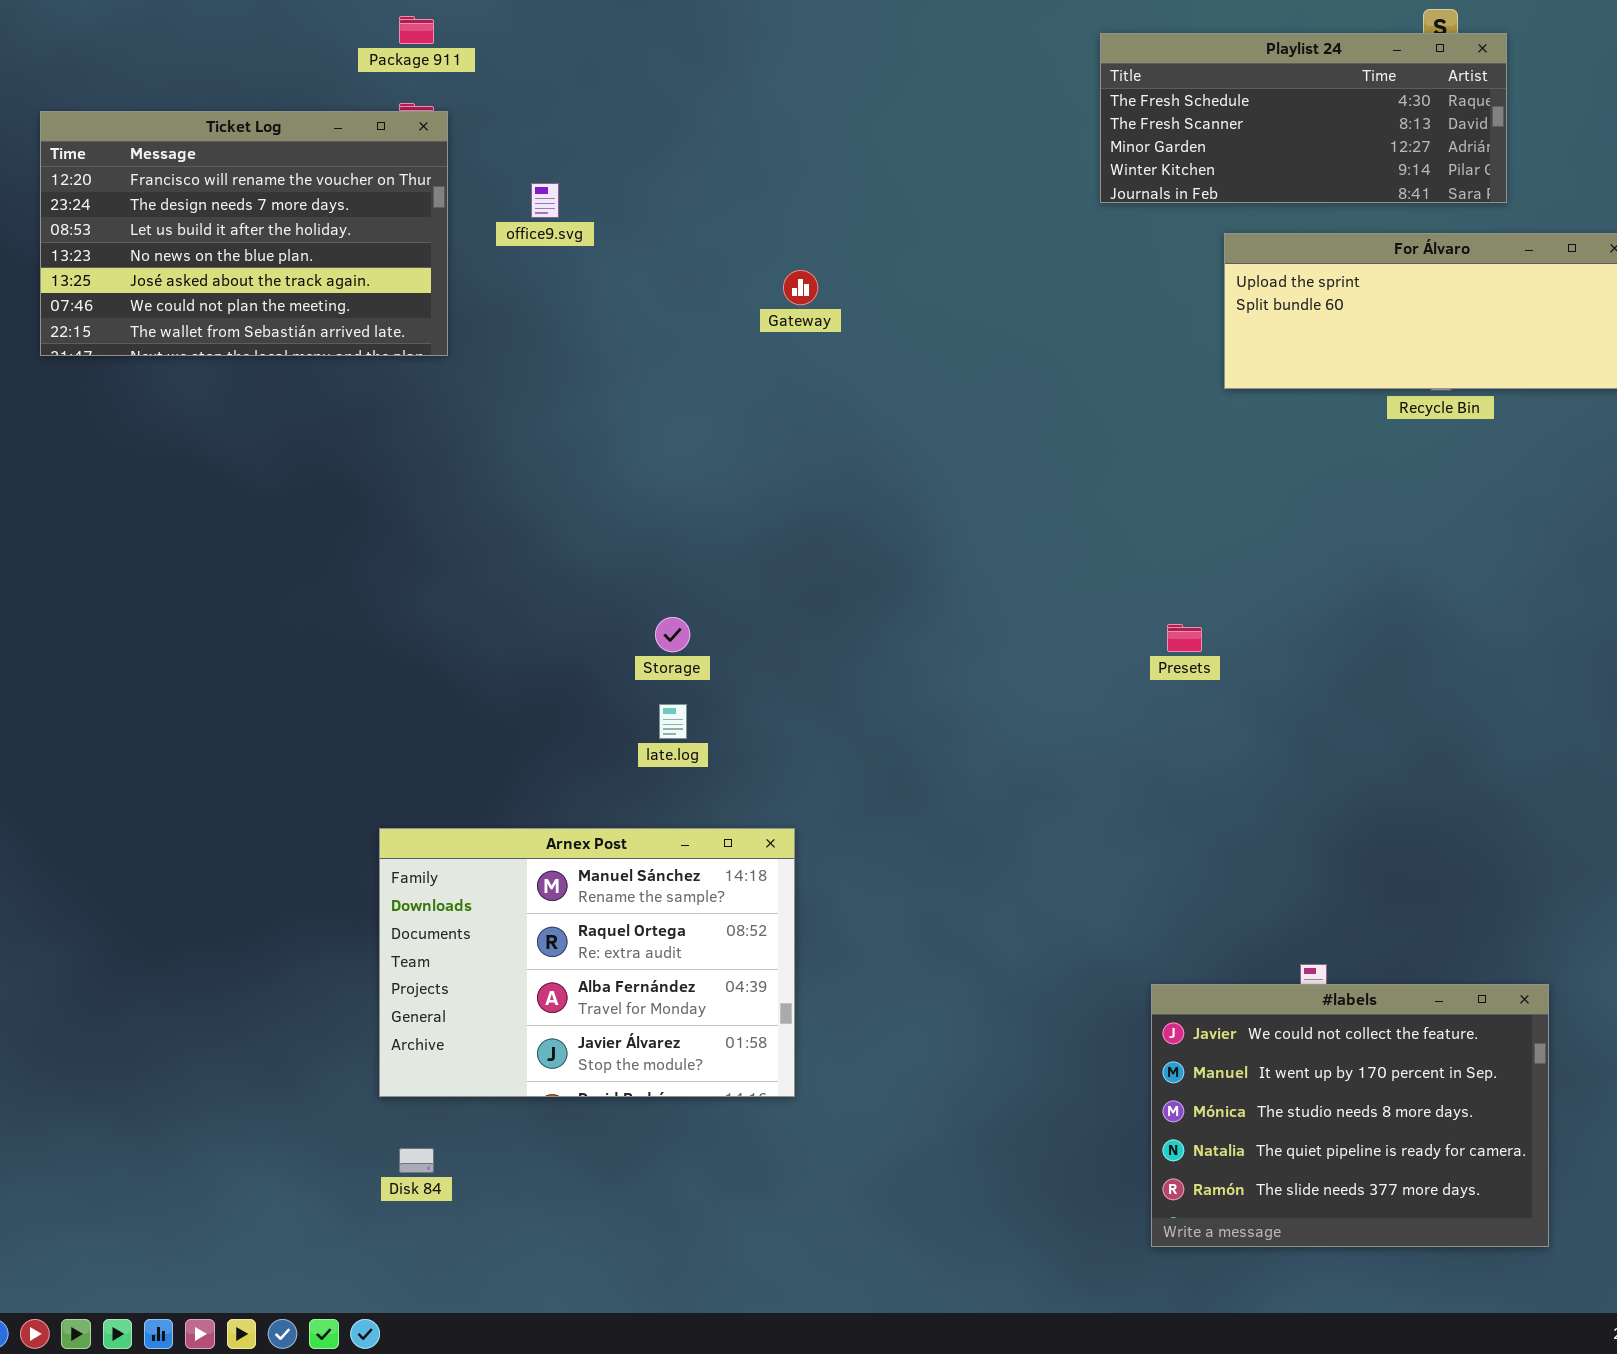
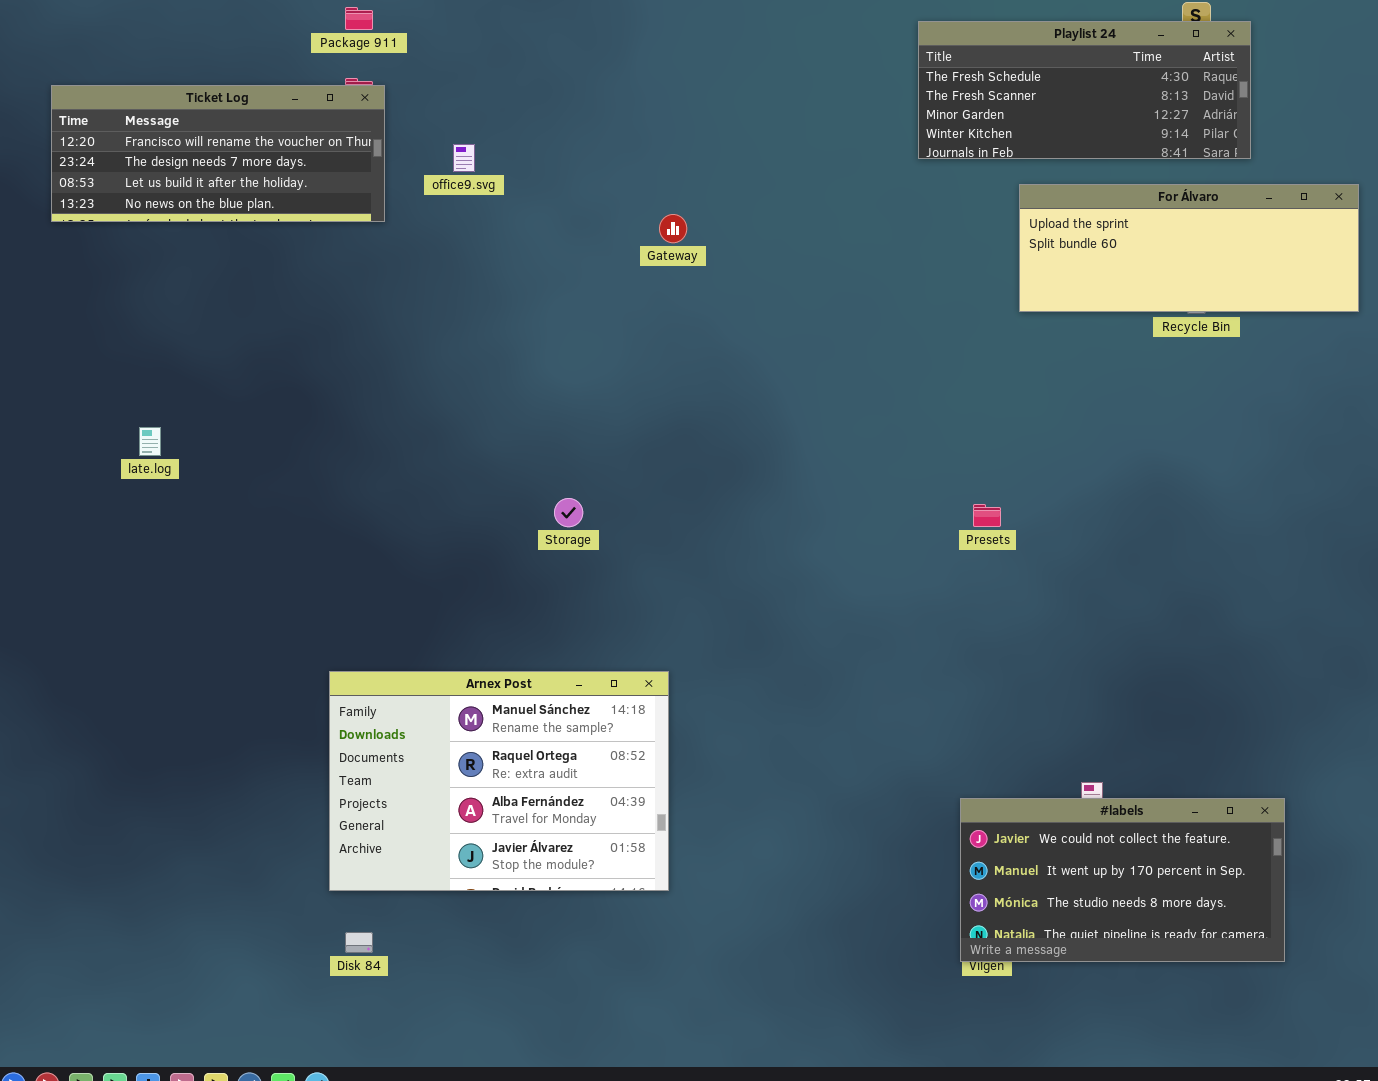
Ticket Log: [40,111,448,356] -> [51,85,385,222], resized
late.log: [659,704,687,739] -> [139,427,161,456], moved
#labels: [1151,984,1549,1247] -> [960,798,1285,962], resized

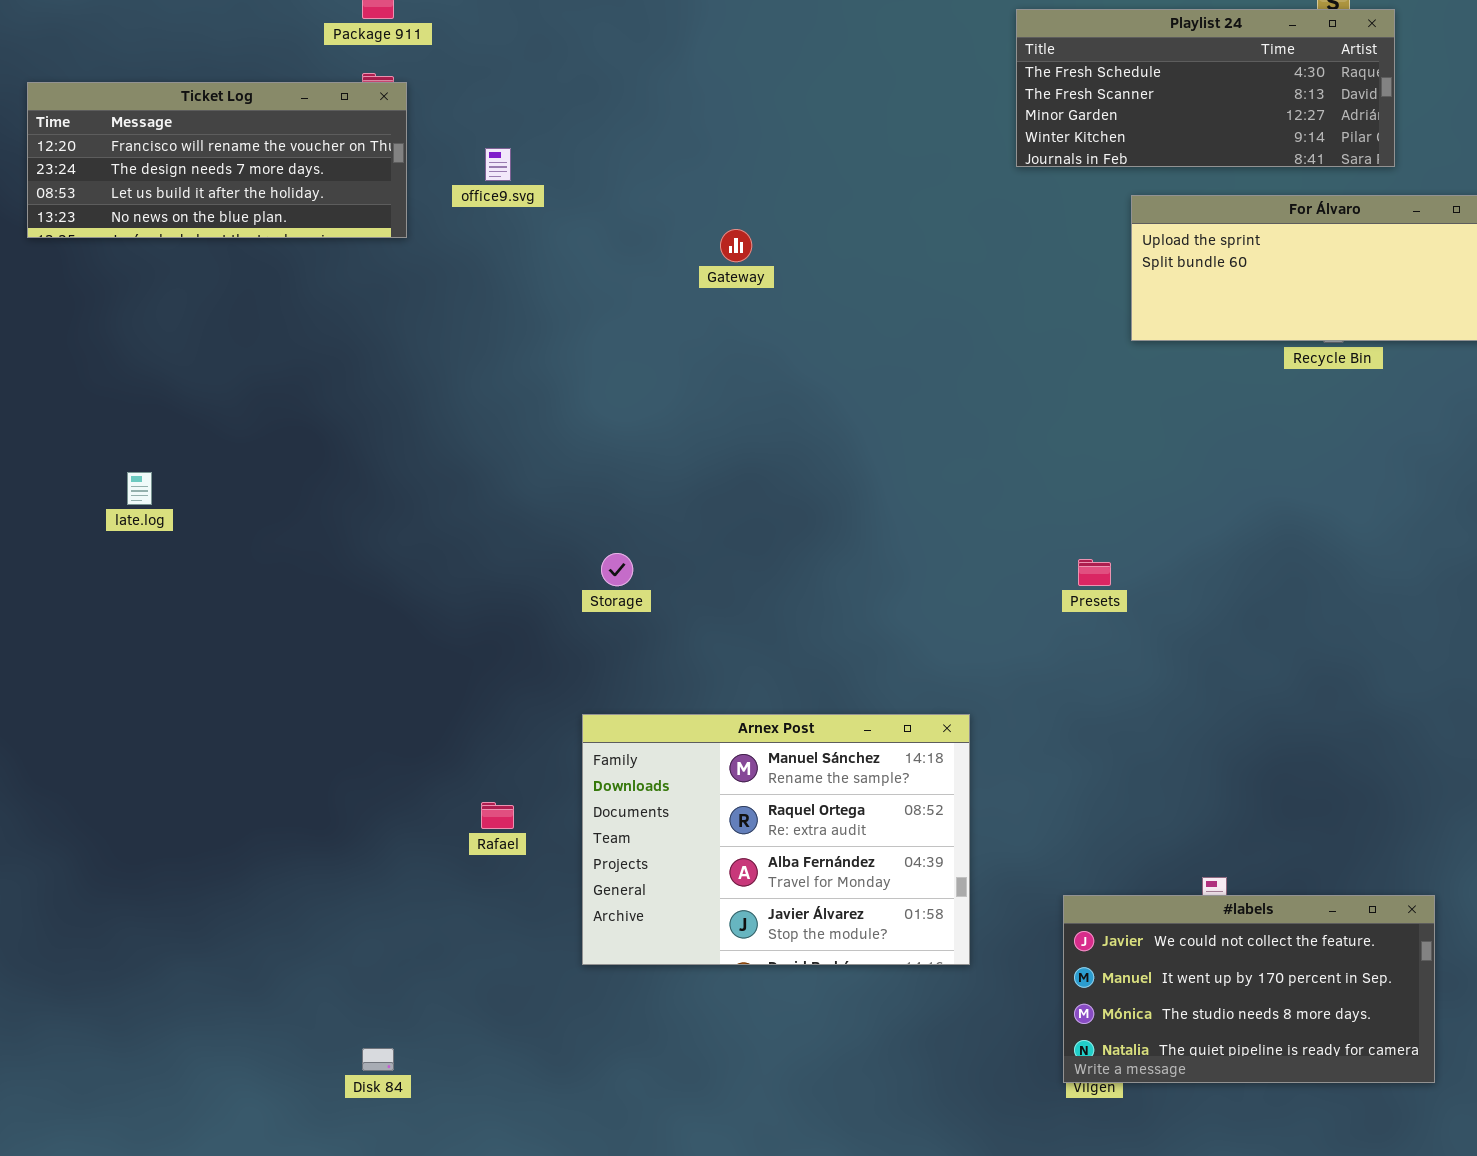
Arnex Post: [329,671,669,891] -> [582,714,970,965], moved

